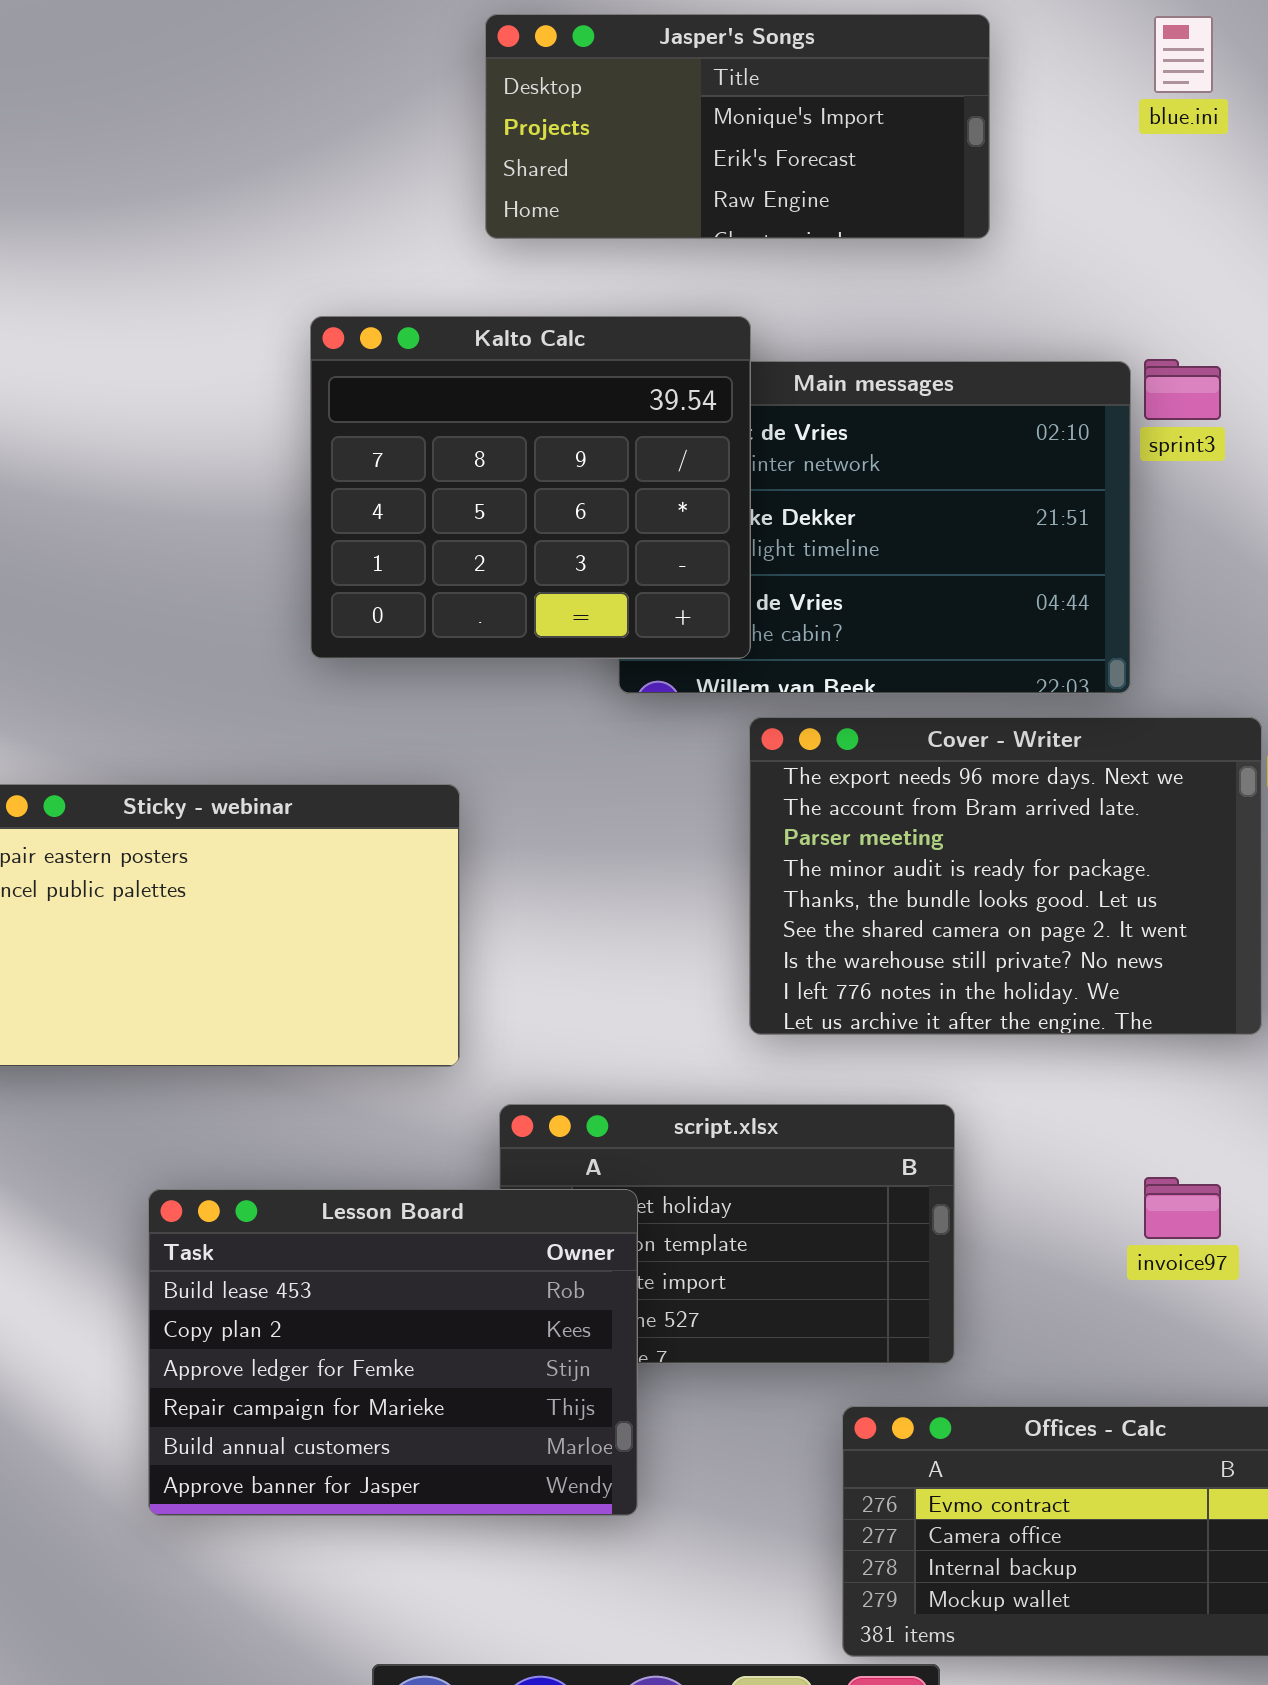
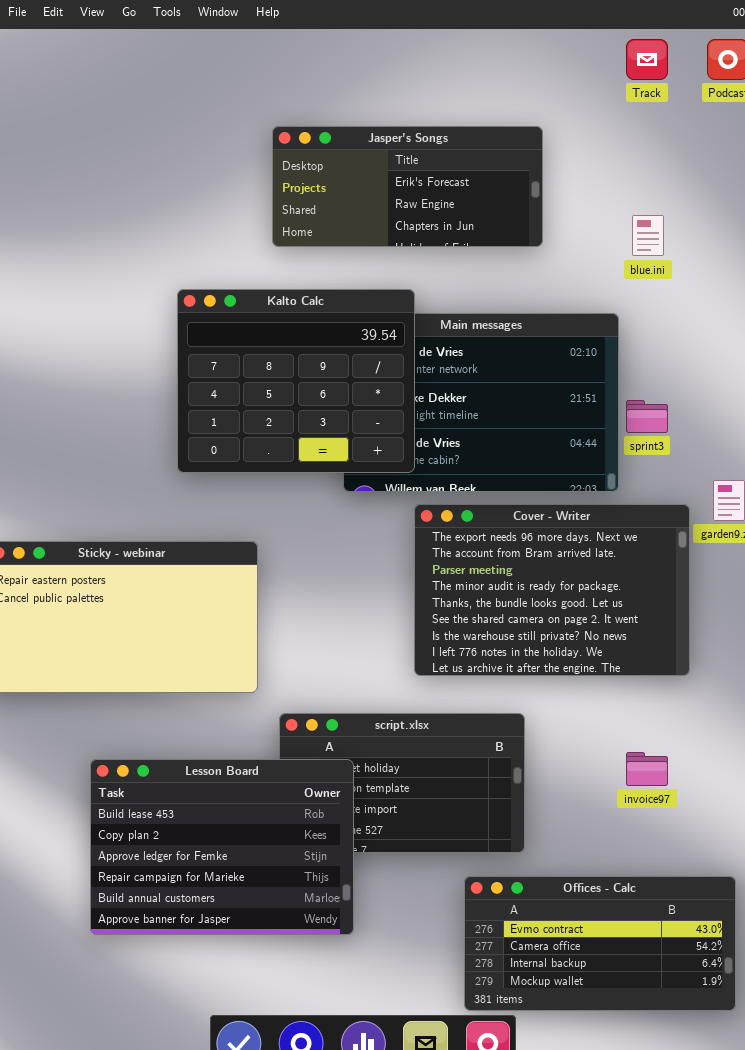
Jasper's Songs: [485,14,990,239] -> [272,126,543,247], scrolled down 1 row
blue.ini: [1154,16,1213,93] -> [632,215,664,256], moved
sprint3: [1144,359,1221,420] -> [626,400,668,433], moved

